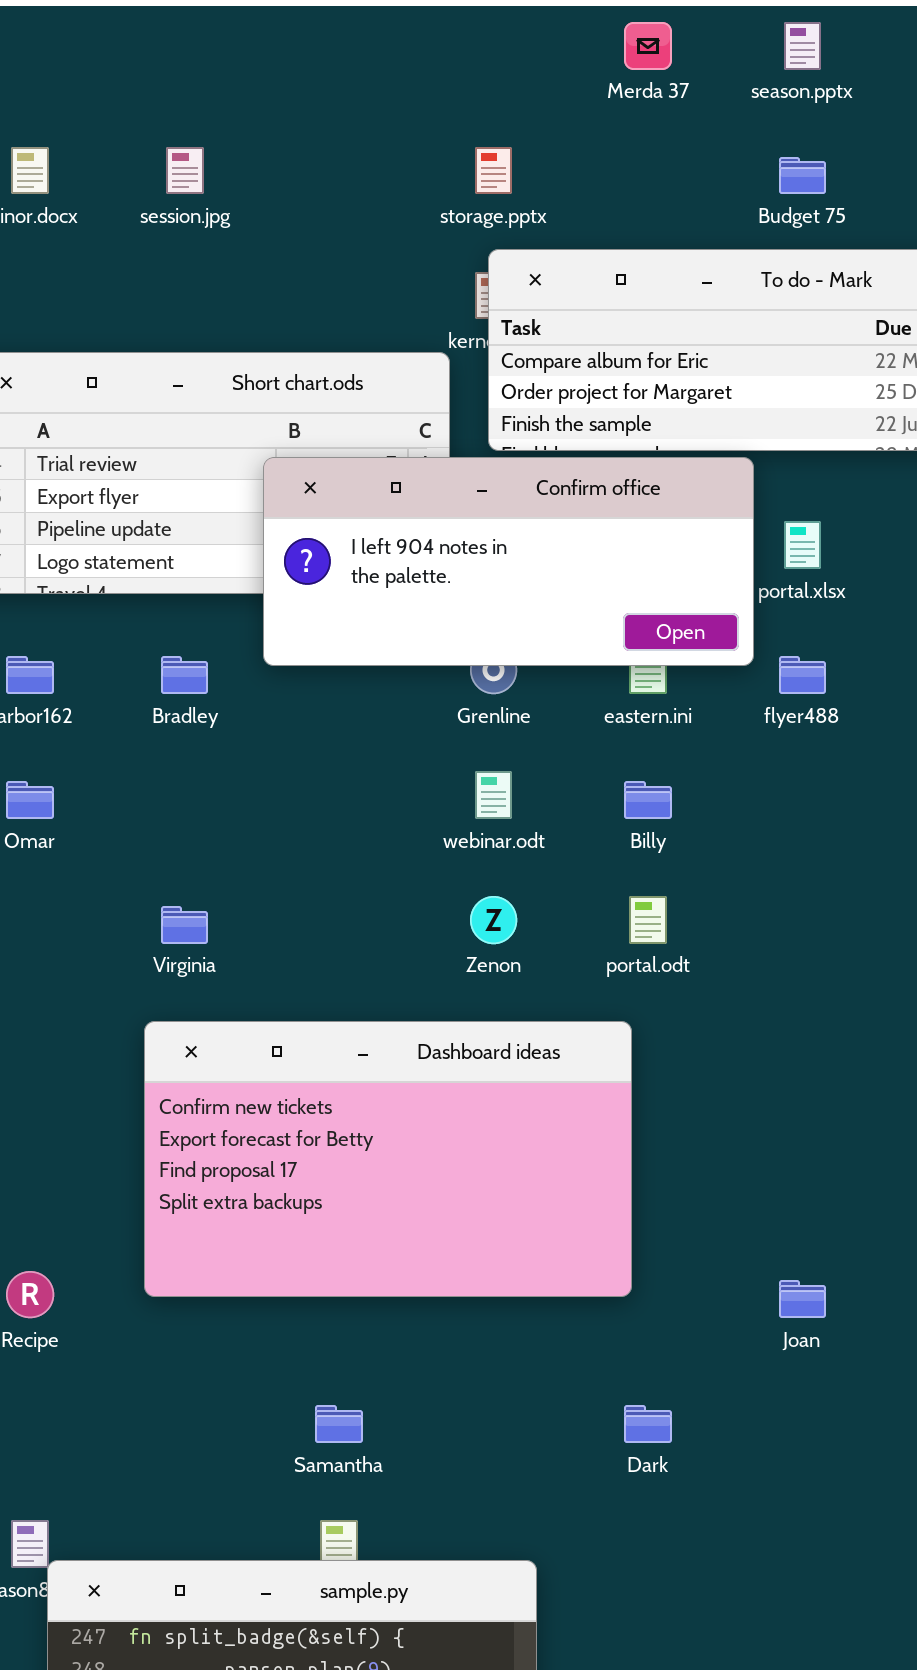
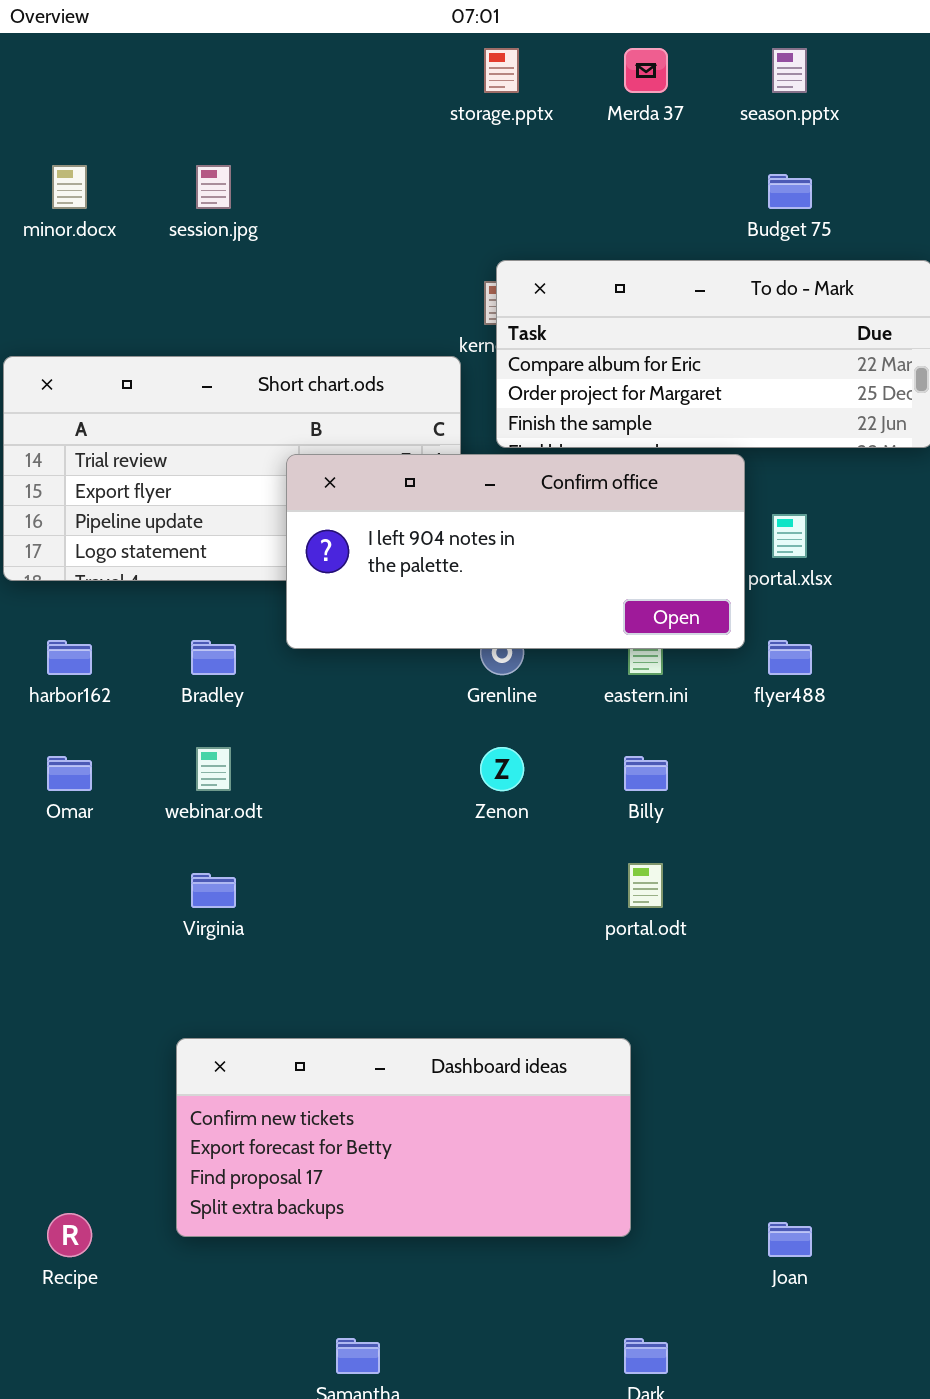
storage.pptx: [475,147,512,194] -> [484,48,519,93], moved
webinar.odt: [475,771,512,819] -> [196,747,231,791], moved
Zenon: [470,896,517,944] -> [480,747,524,791], moved
Dashboard ideas: [144,1021,632,1297] -> [176,1038,631,1237], resized

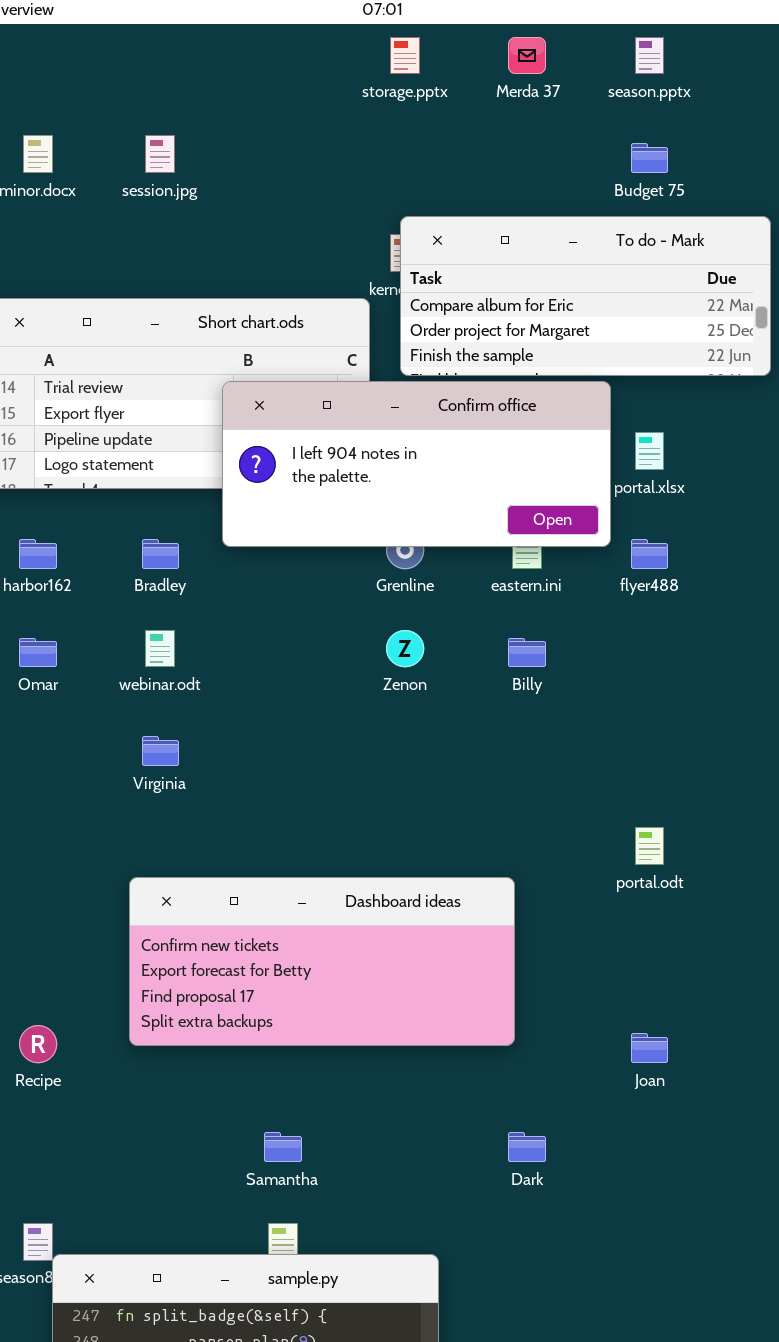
portal.odt: [628,863,663,908] -> [635,827,664,865], moved

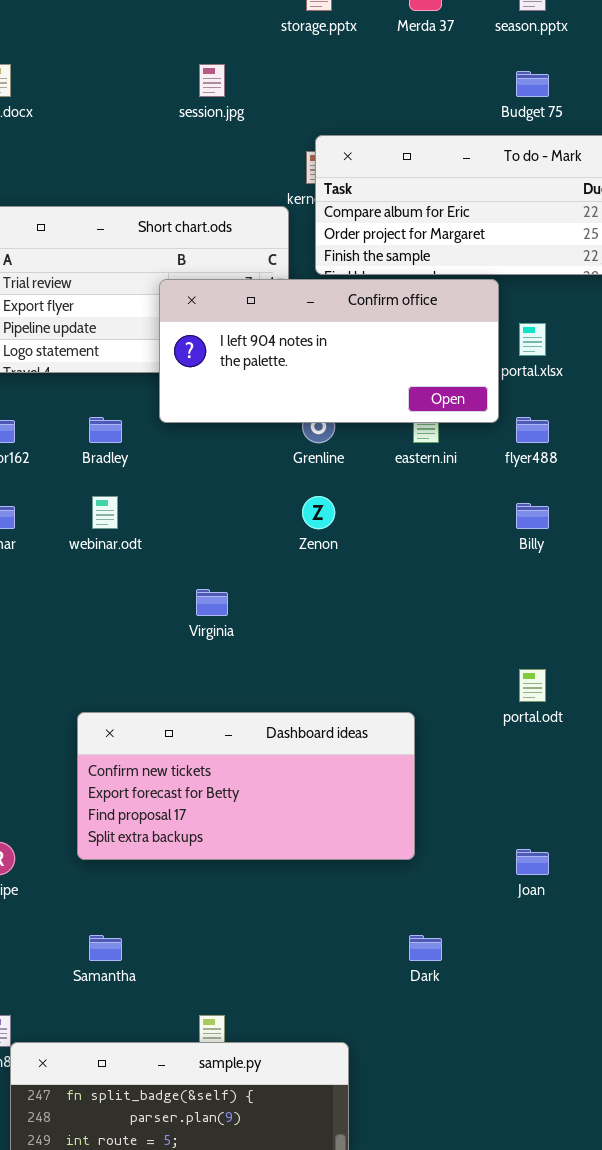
session.jpg: [145,135,175,173] -> [199,64,225,97], moved
Billy: [508,638,546,667] -> [516,503,549,529], moved
Virginia: [142,736,179,766] -> [196,589,228,616], moved
Samantha: [264,1132,302,1162] -> [89,935,122,961], moved

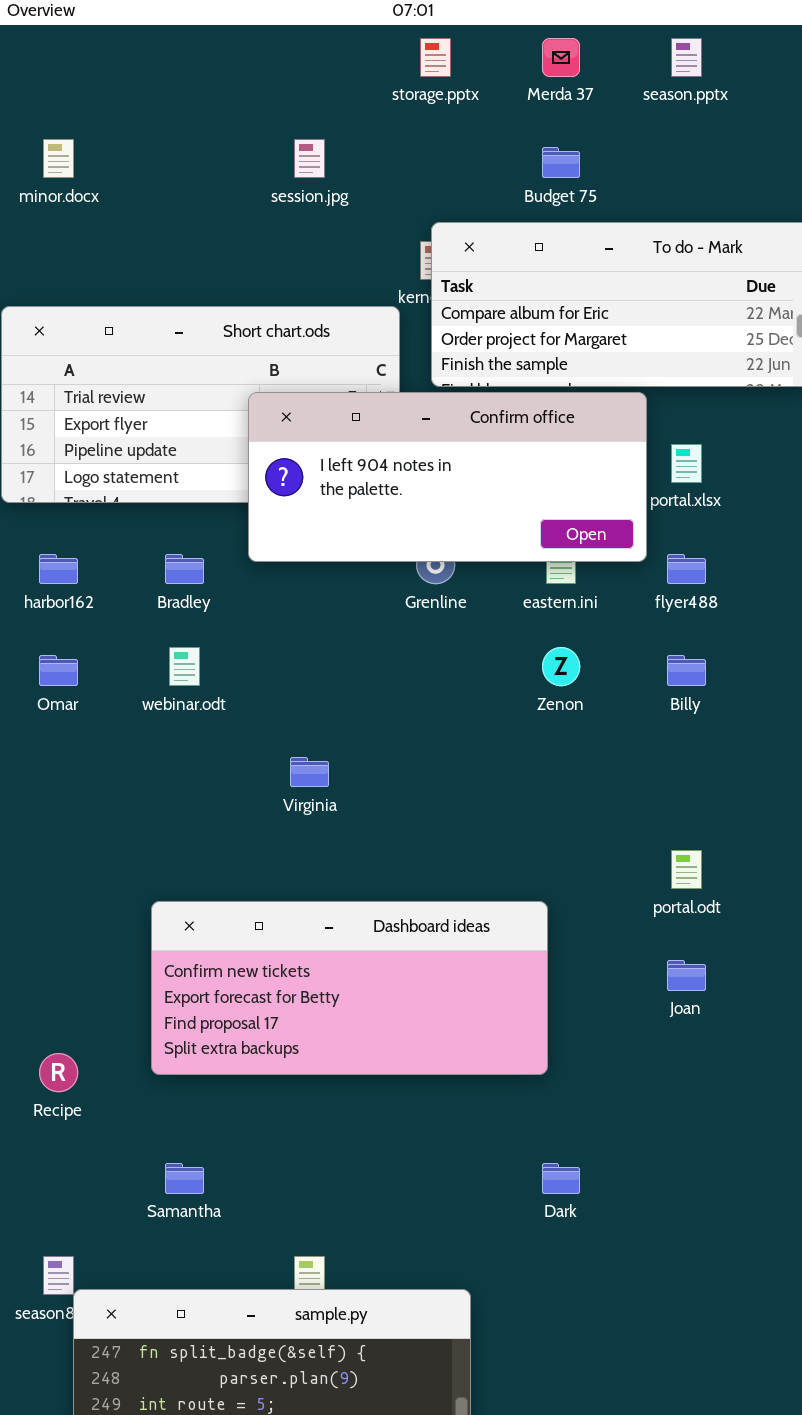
Budget 75: [516,71,549,97] -> [542,147,580,178], moved
Zenon: [302,496,335,529] -> [542,647,580,686], moved
Joan: [516,849,549,875] -> [667,960,706,991], moved

